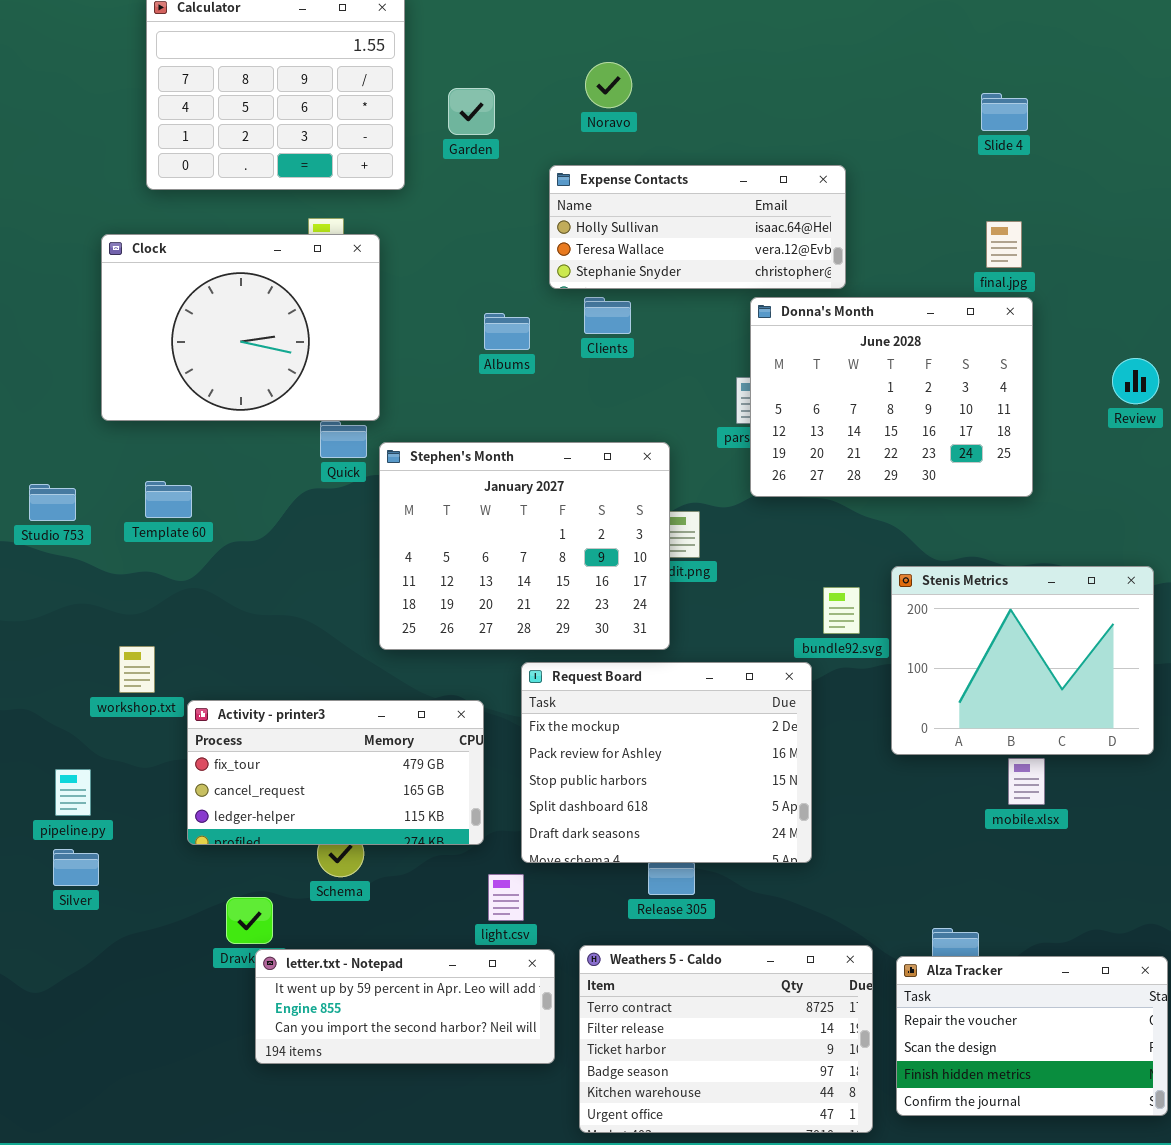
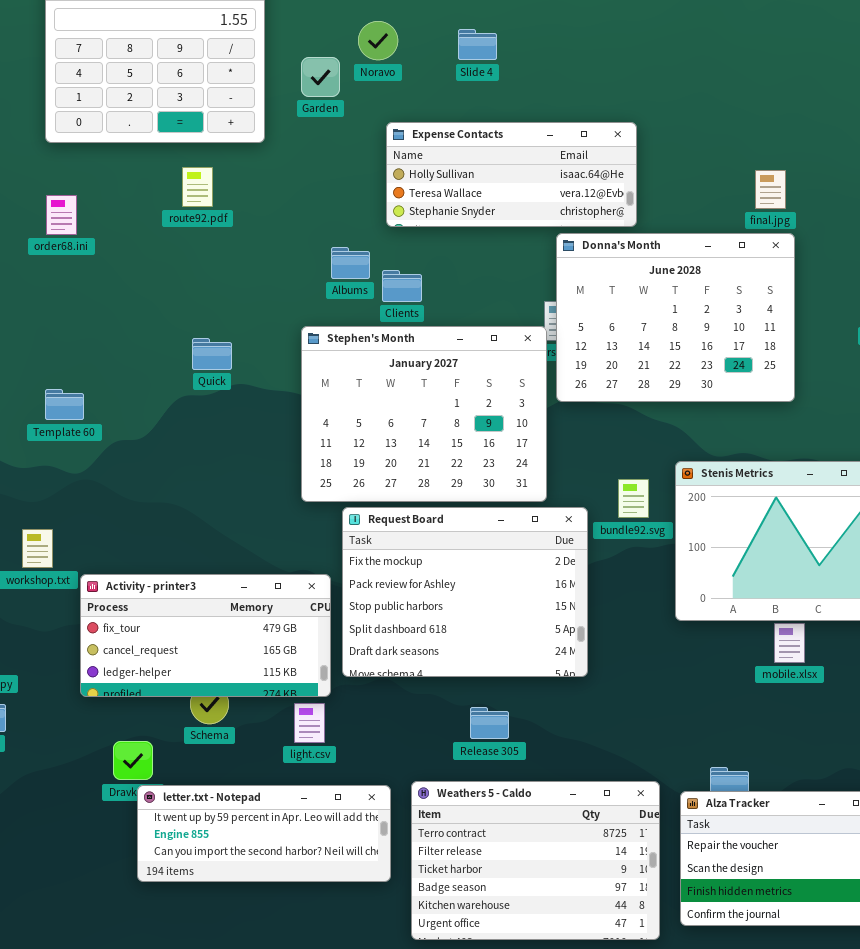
Noravo: [585,62,632,108] -> [358,21,398,60], moved
Slide 4: [981,93,1028,131] -> [458,29,497,60], moved
Clock: [101,234,380,421] -> none, closed
Clients: [584,297,631,334] -> [382,270,422,302], moved
Stephen's Month: [379,442,670,650] -> [301,326,547,502], moved
Request Board: [521,662,812,863] -> [342,507,588,677], moved
light.csv: [488,874,524,921] -> [294,703,325,743], moved

